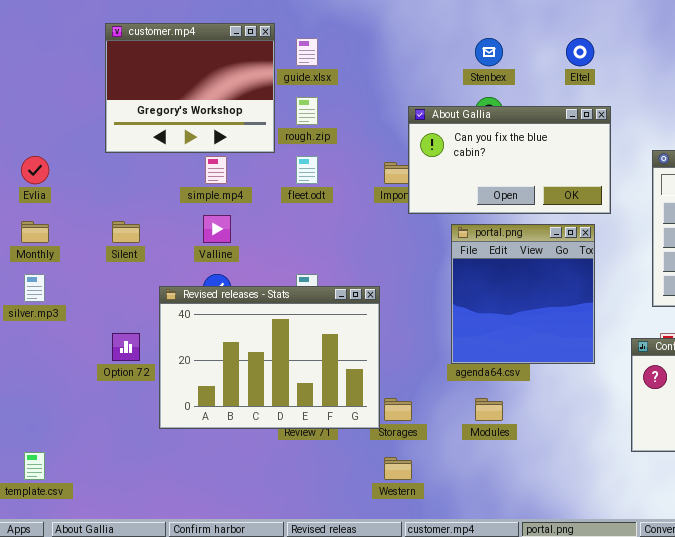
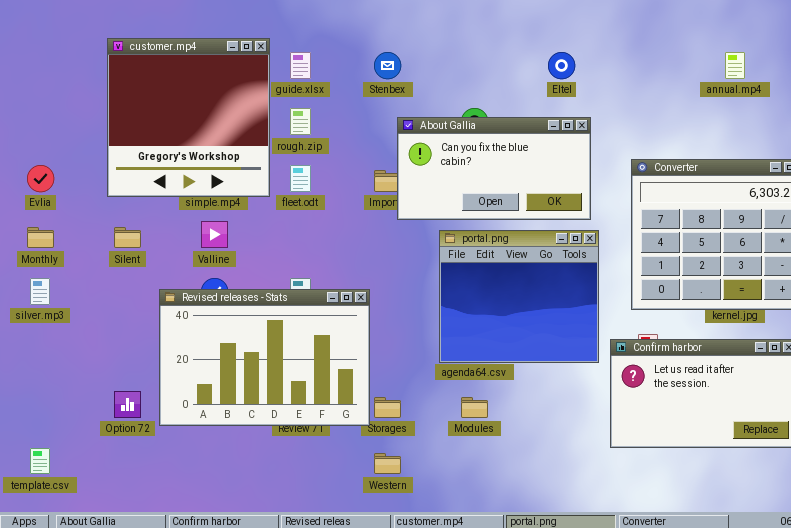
customer.mp4: [105,23,275,153] -> [107,38,270,197], resized
Stenbex: [475,38,503,66] -> [374,52,401,79], moved
portal.png: [451,224,595,364] -> [439,230,599,363], resized
Option 72: [112,333,140,361] -> [114,391,141,418], moved

